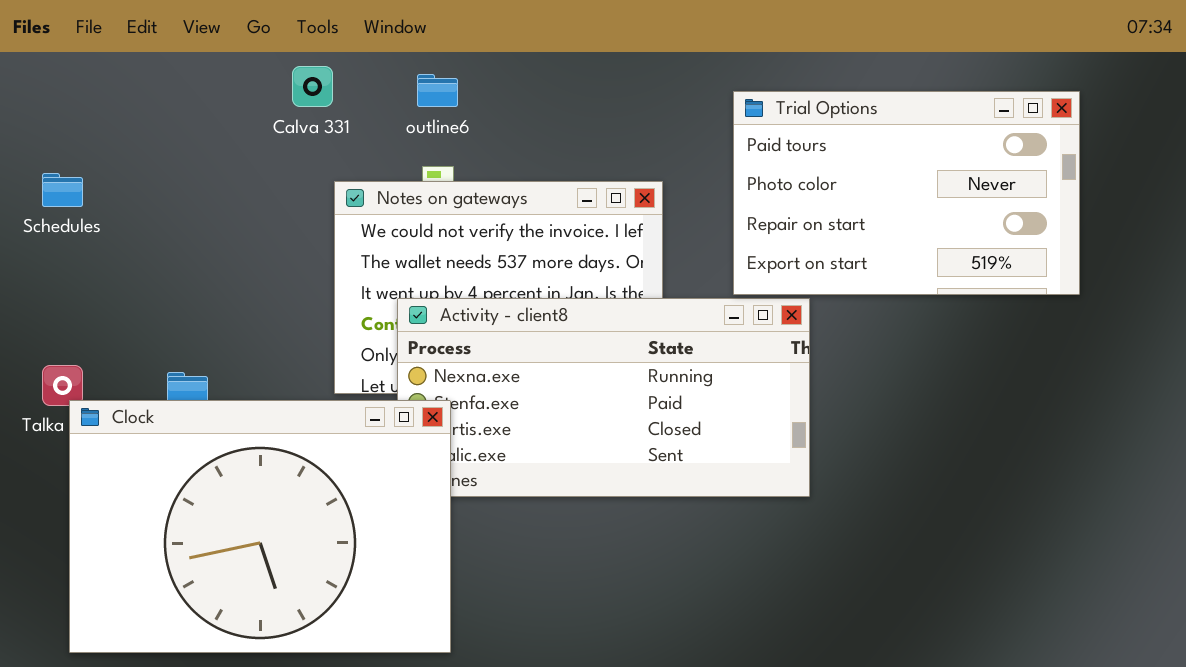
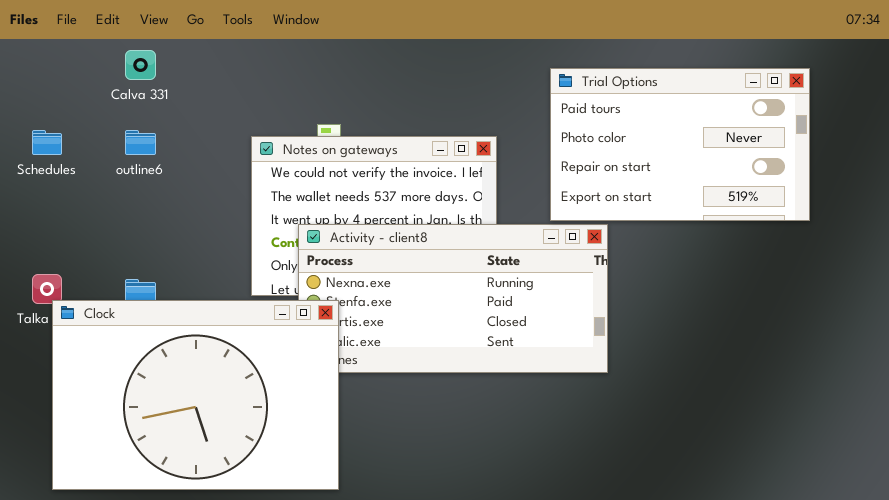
Calva 331: [292,66,333,107] -> [125,50,156,80], moved
outline6: [417,74,458,107] -> [125,130,156,155], moved

